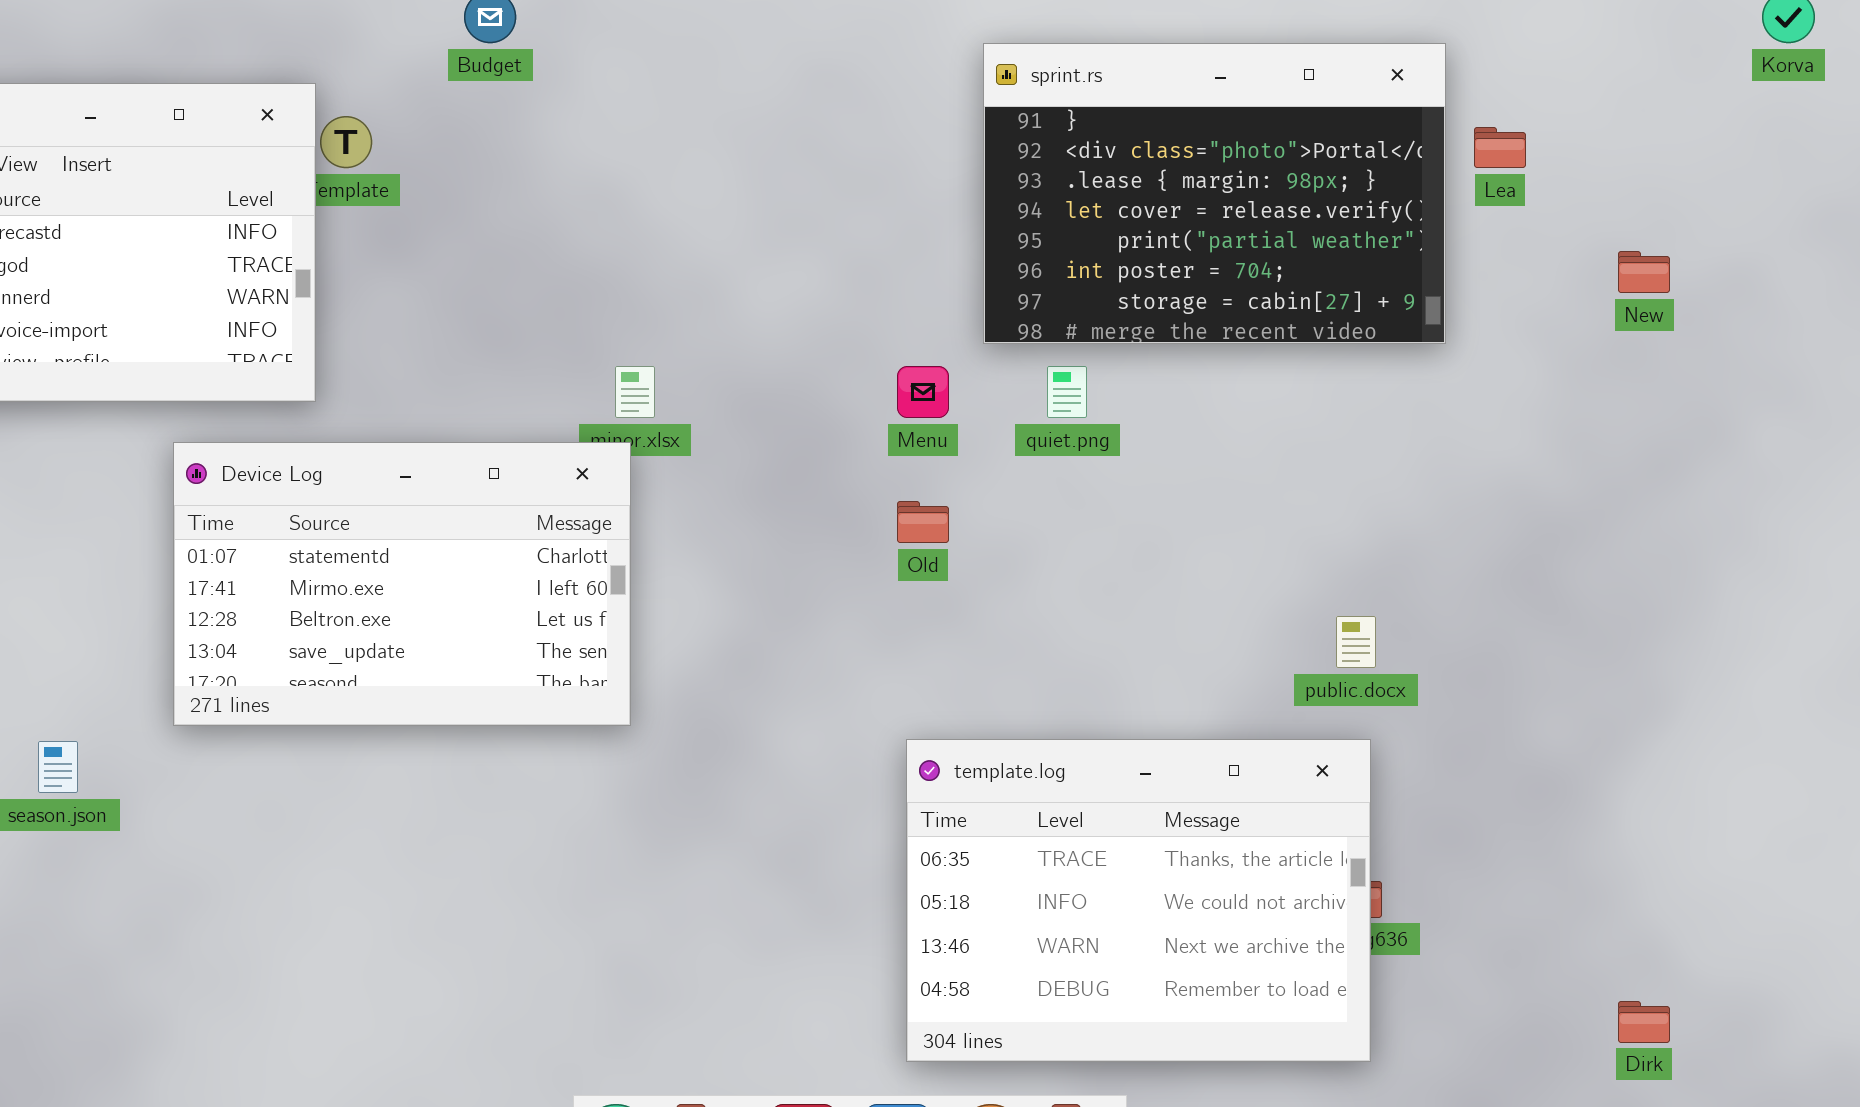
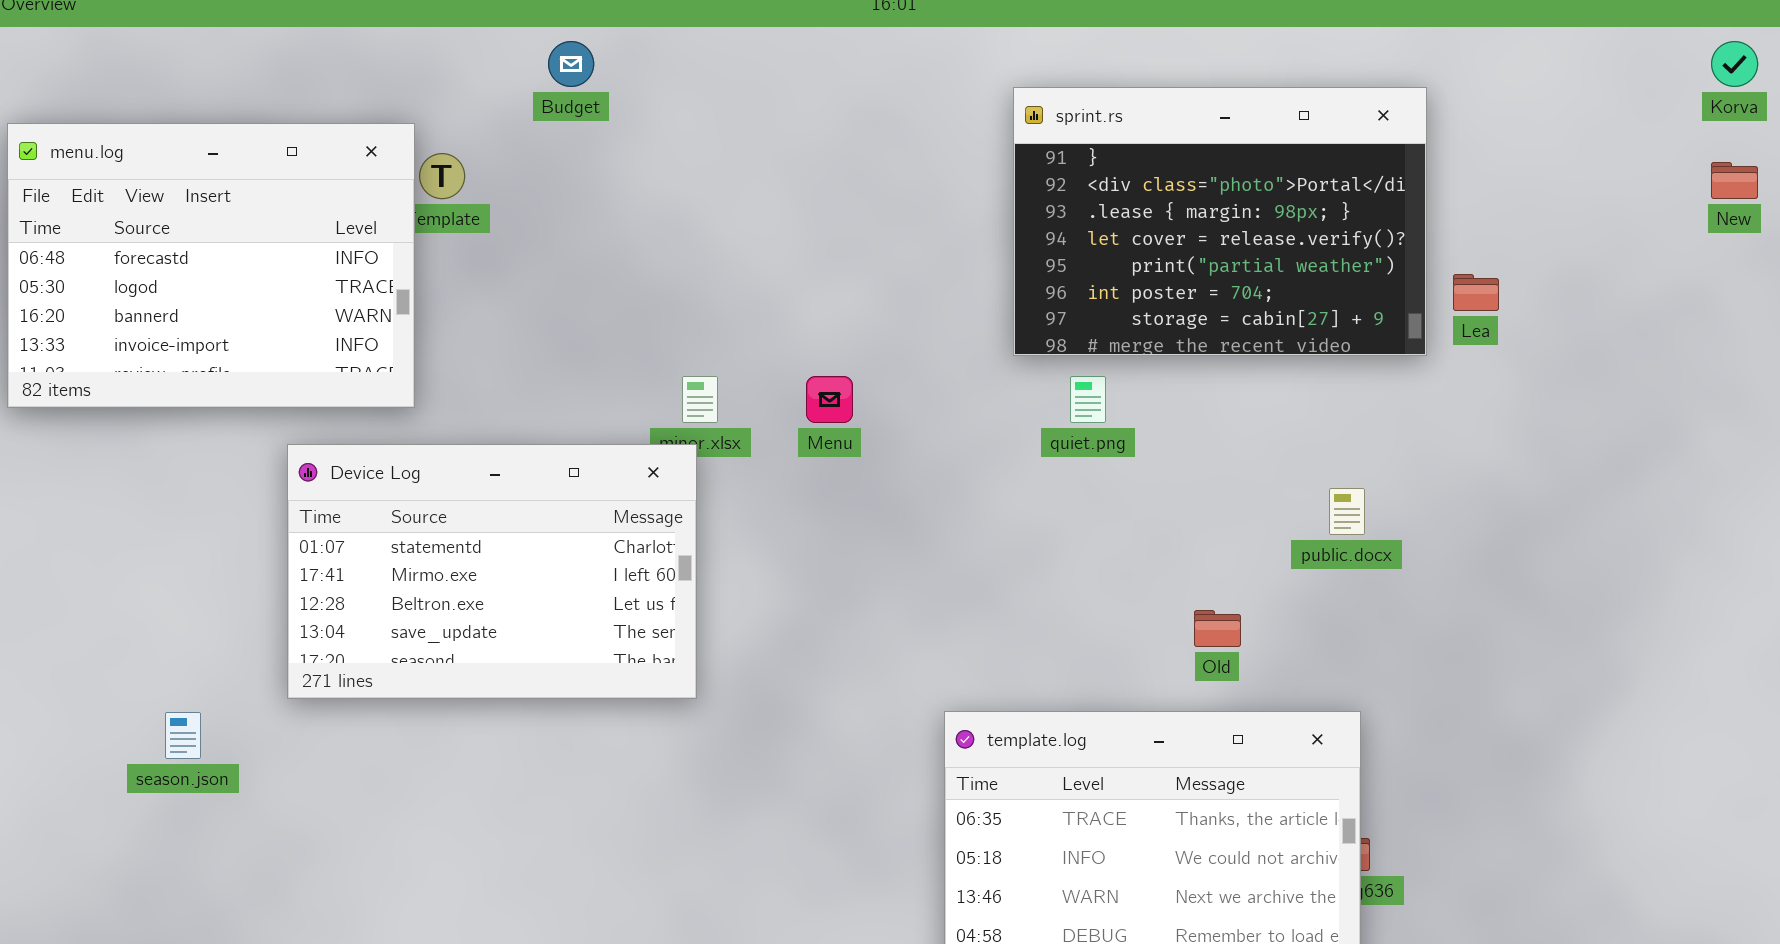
Lea: [1474,127,1526,168] -> [1453,274,1499,311], moved
New: [1618,251,1670,293] -> [1711,162,1758,199], moved
Menu: [897,366,949,418] -> [806,376,853,423], moved
Old: [897,501,949,543] -> [1194,610,1241,647], moved
public.docx: [1336,616,1376,668] -> [1329,488,1365,535], moved

